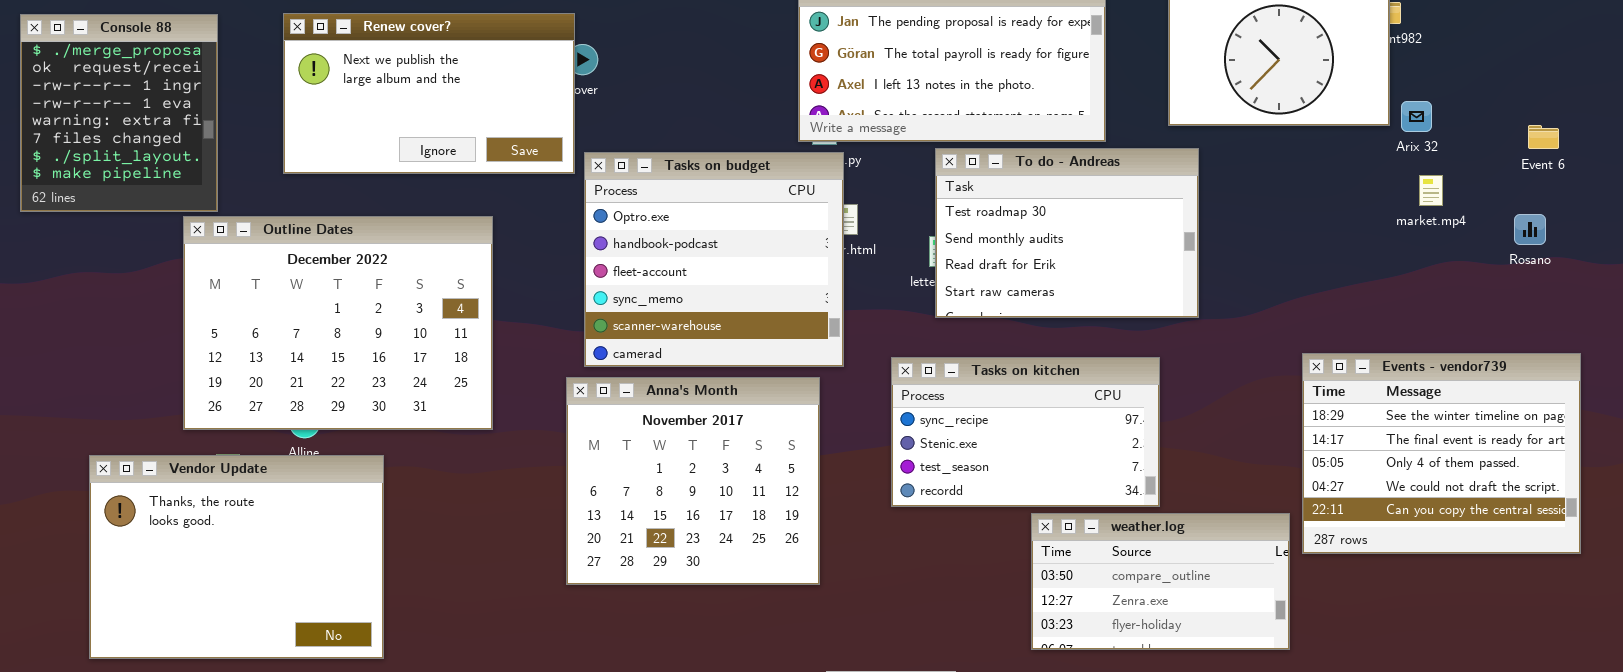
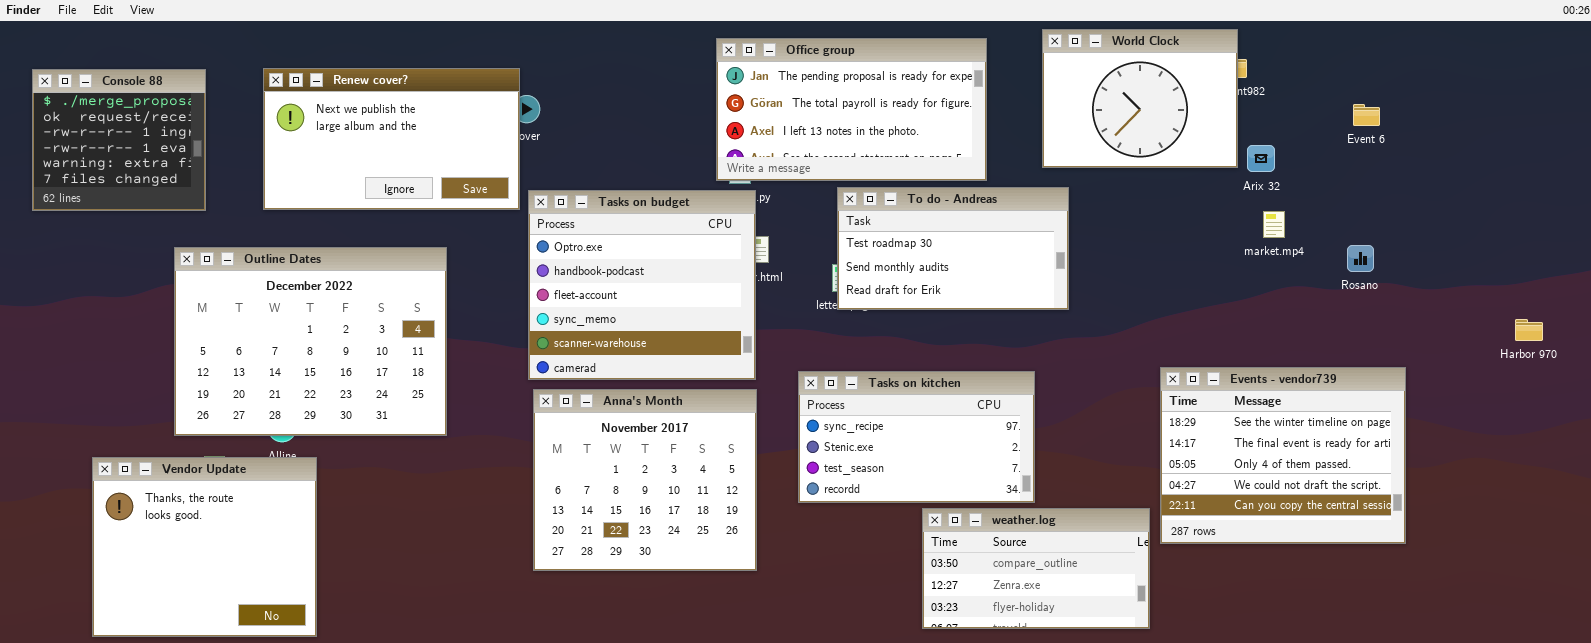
Console 88: [20,14,218,212] -> [32,69,206,211], resized
Event 6: [1528,125,1559,149] -> [1353,104,1380,126], moved
To do - Andreas: [935,148,1199,318] -> [837,187,1069,310], resized
Anna's Month: [566,377,820,585] -> [533,389,757,571], moved
Vendor Update: [89,455,384,659] -> [92,457,317,637], resized

